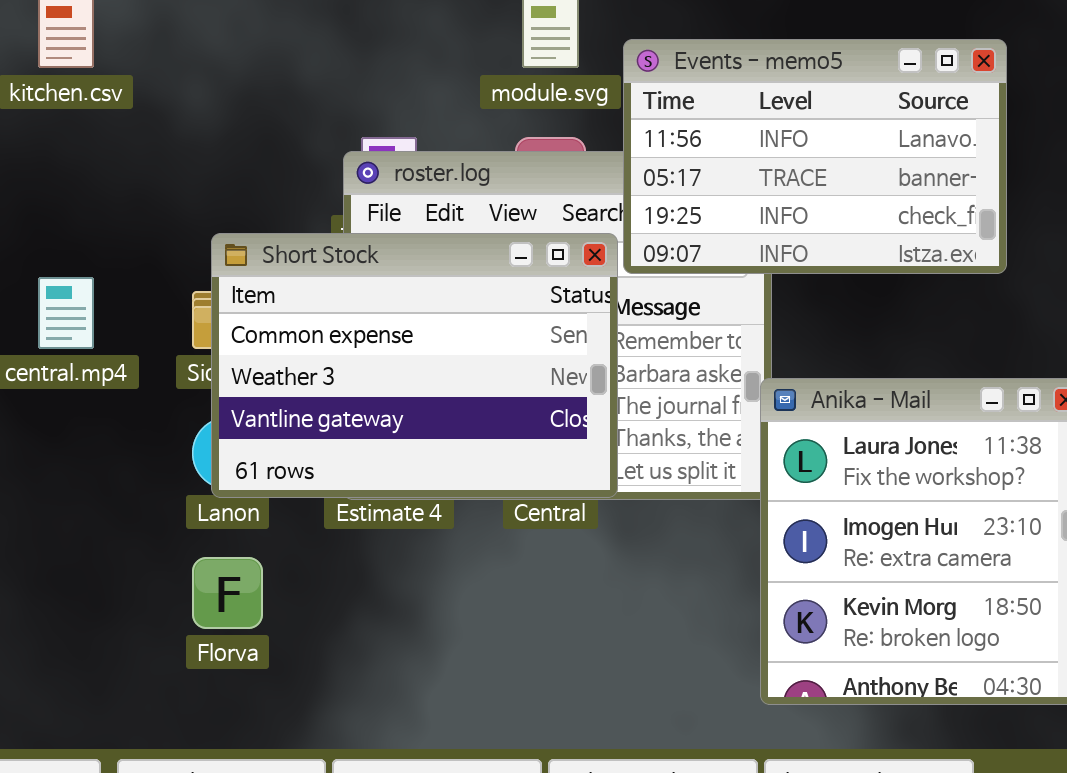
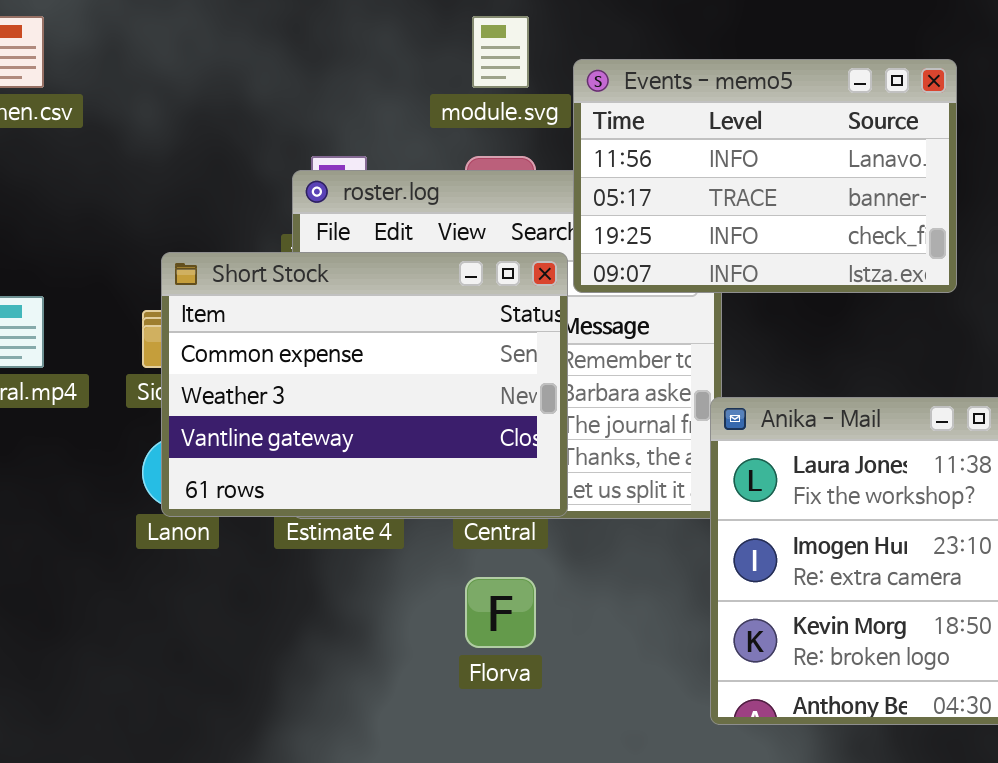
Florva: [192,557,263,629] -> [465,577,536,648], moved

